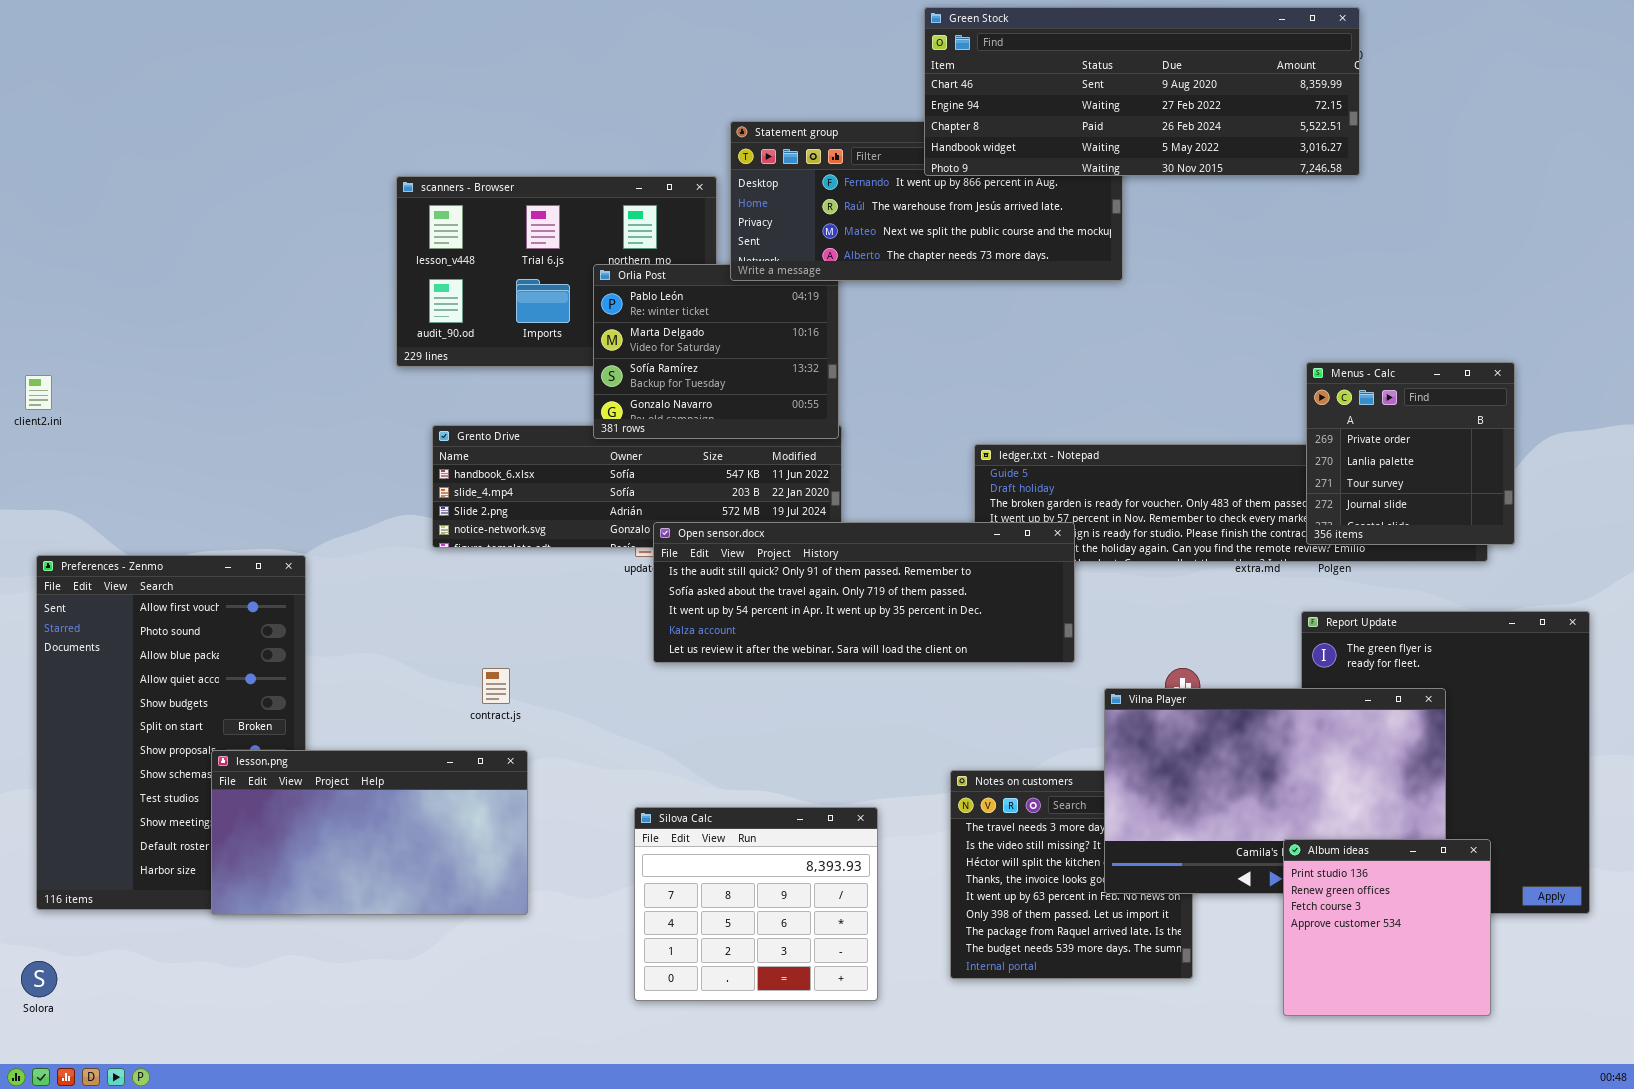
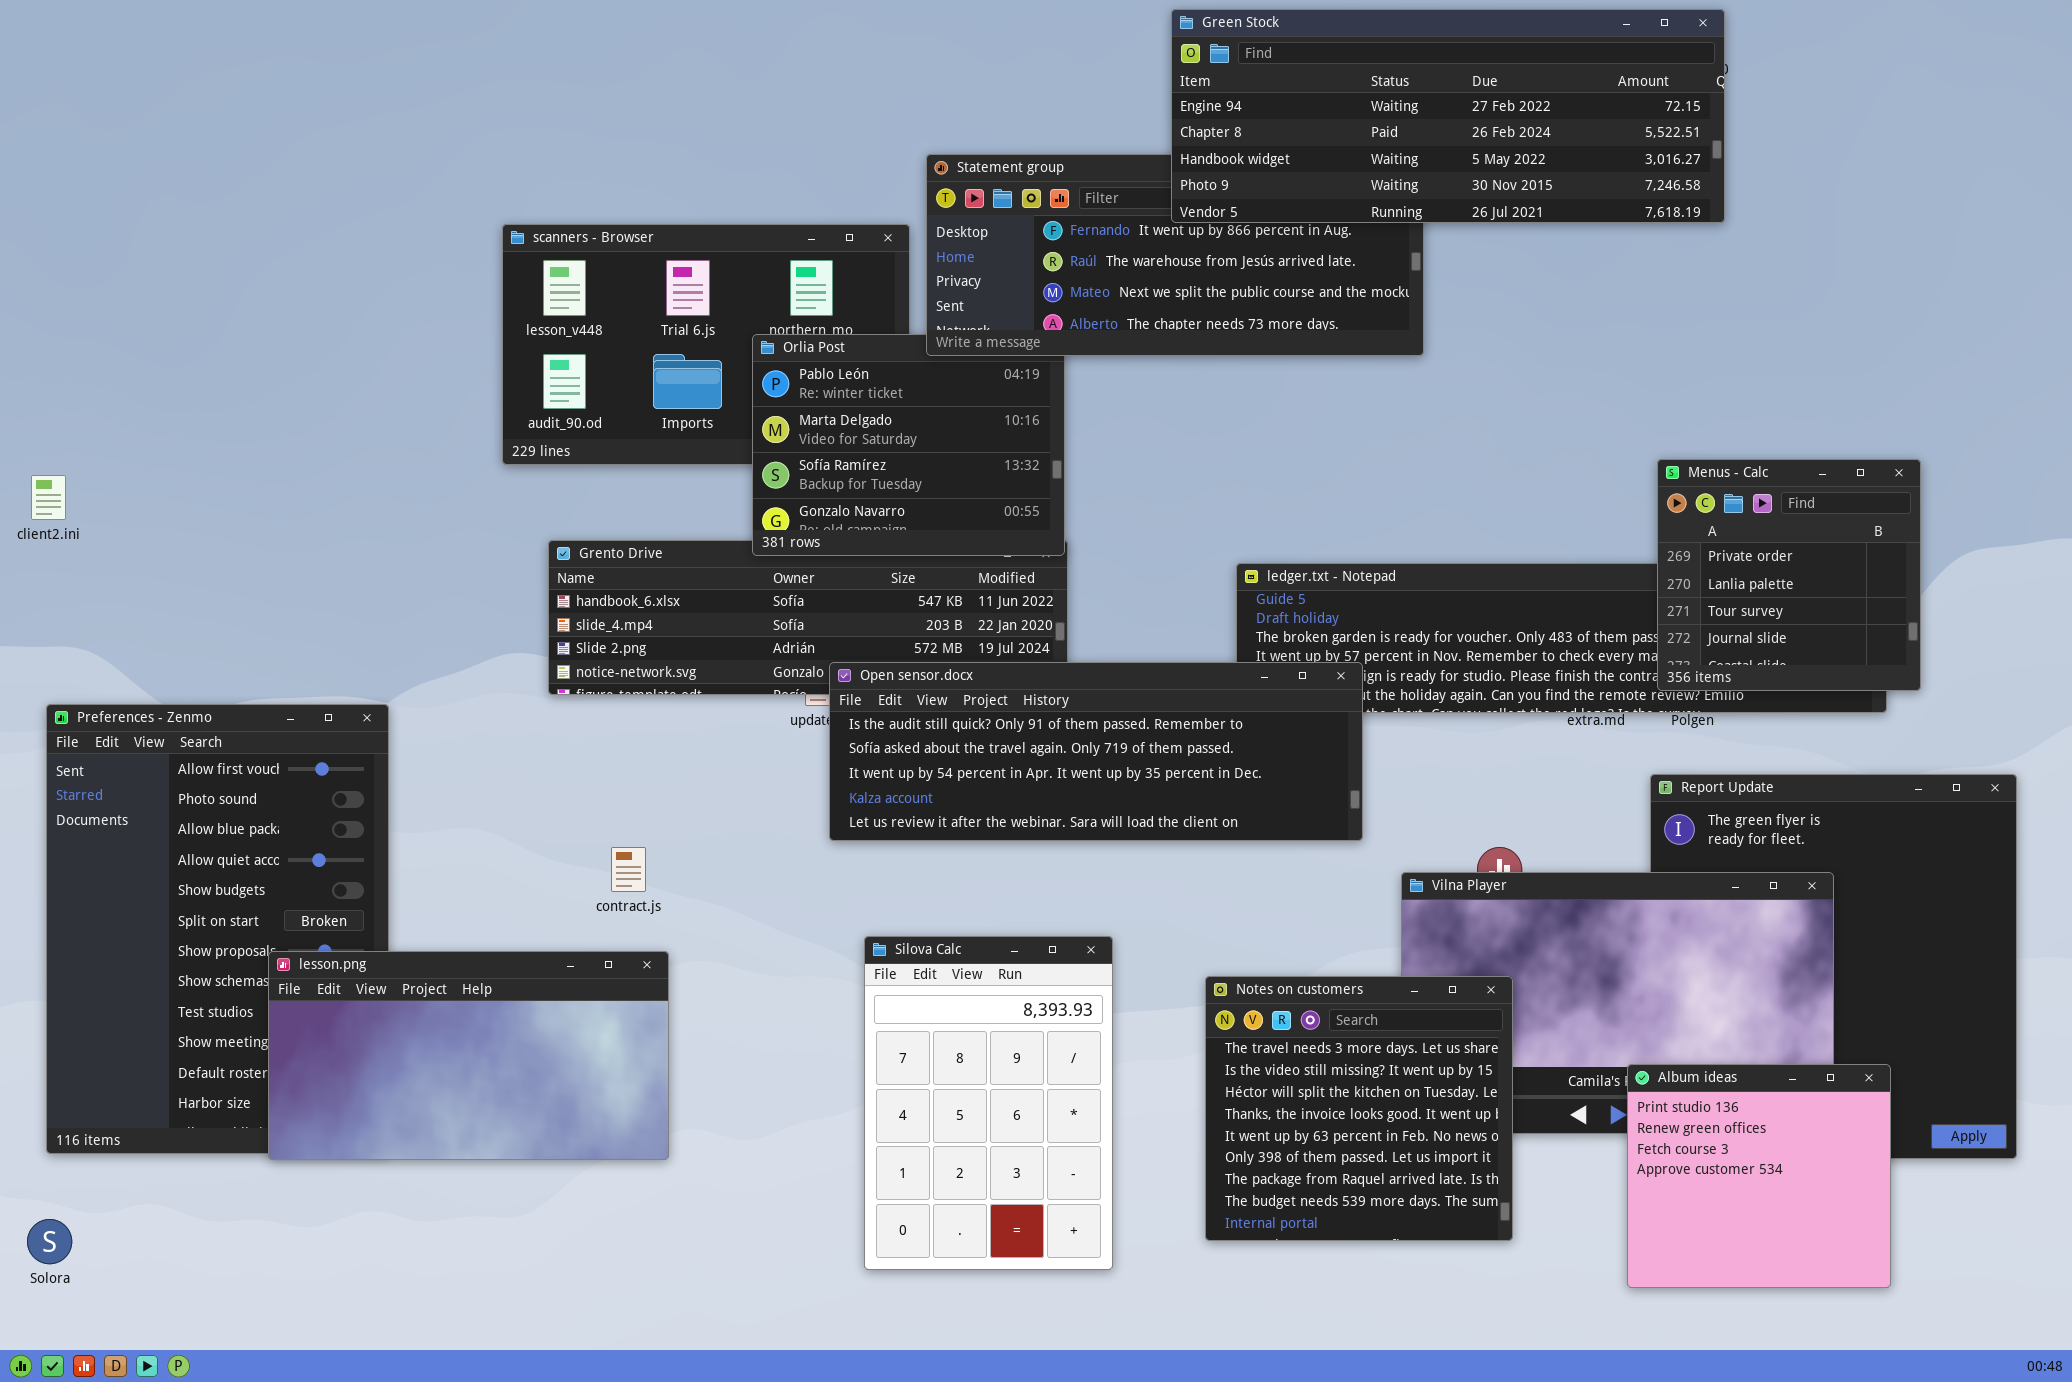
Green Stock: [924,7,1360,176] -> [1171,9,1725,223], scrolled down 1 row
Notes on customers: [950,770,1193,979] -> [1205,976,1513,1241], raised
Silova Calc: [634,807,878,1001] -> [864,936,1113,1270], resized

